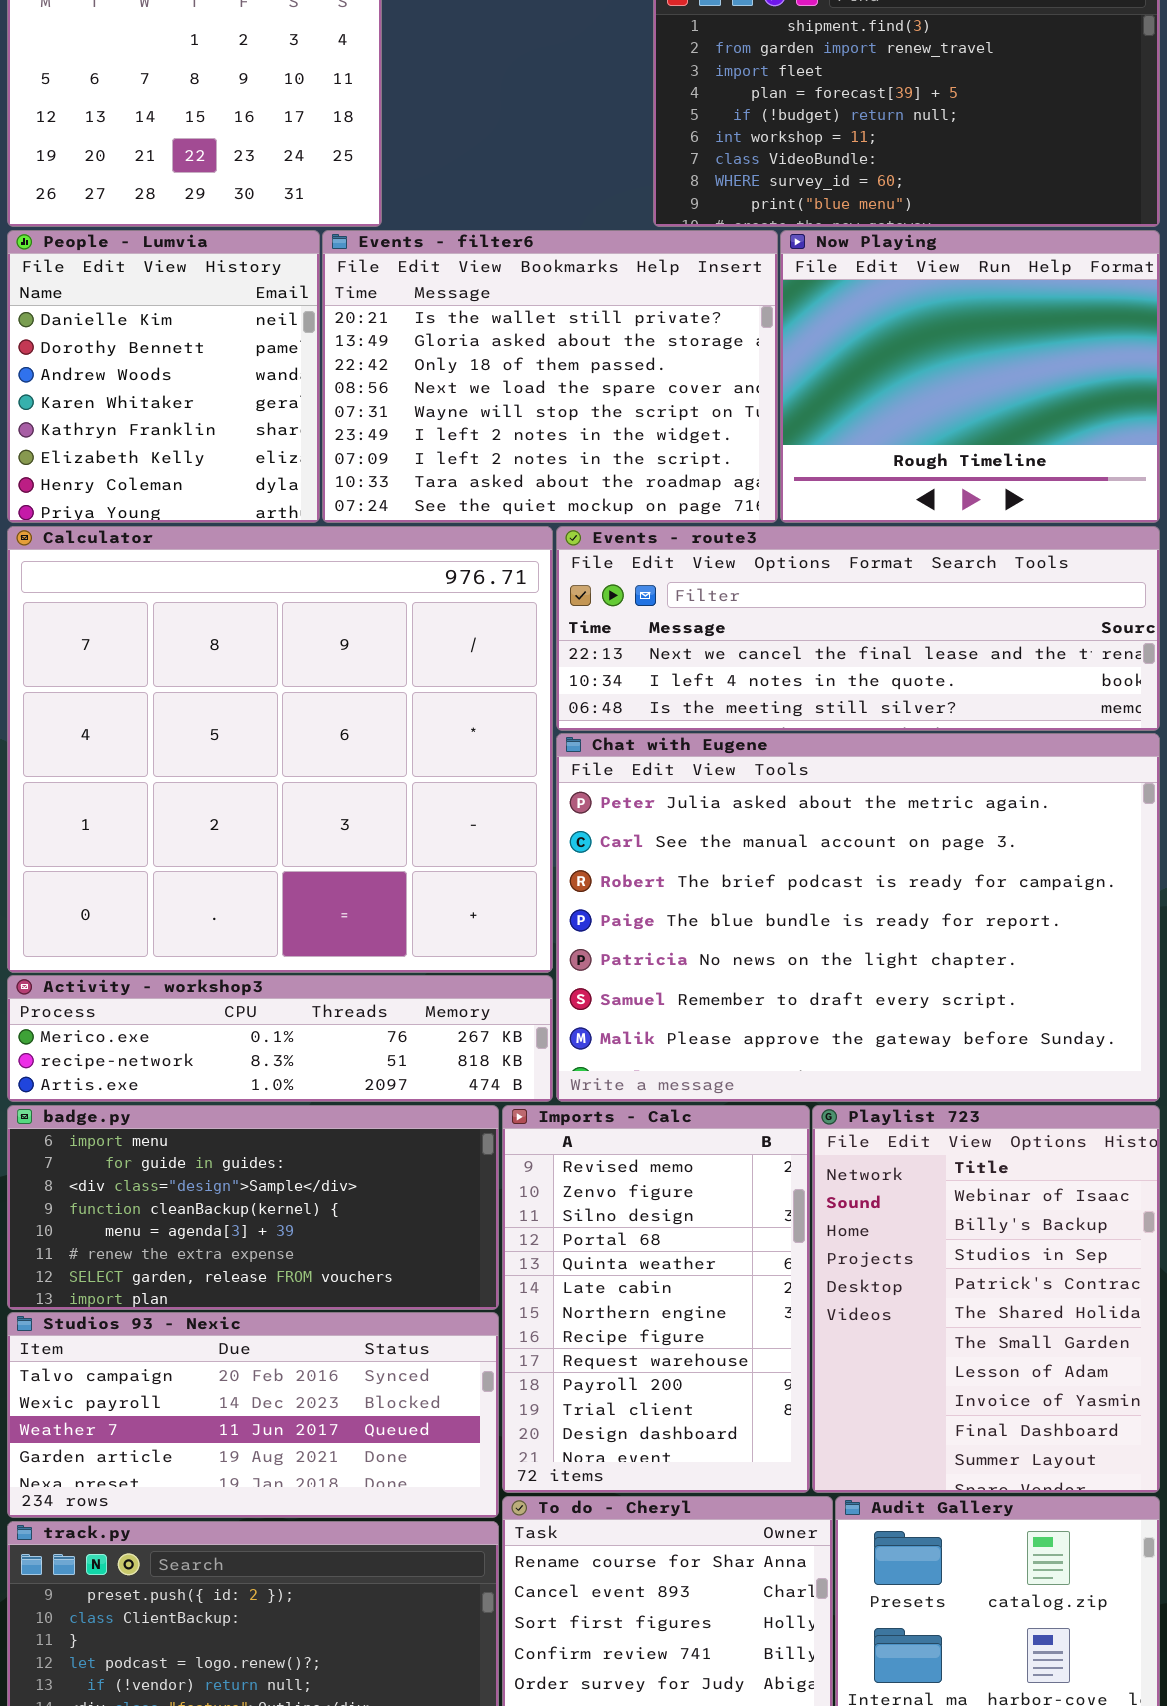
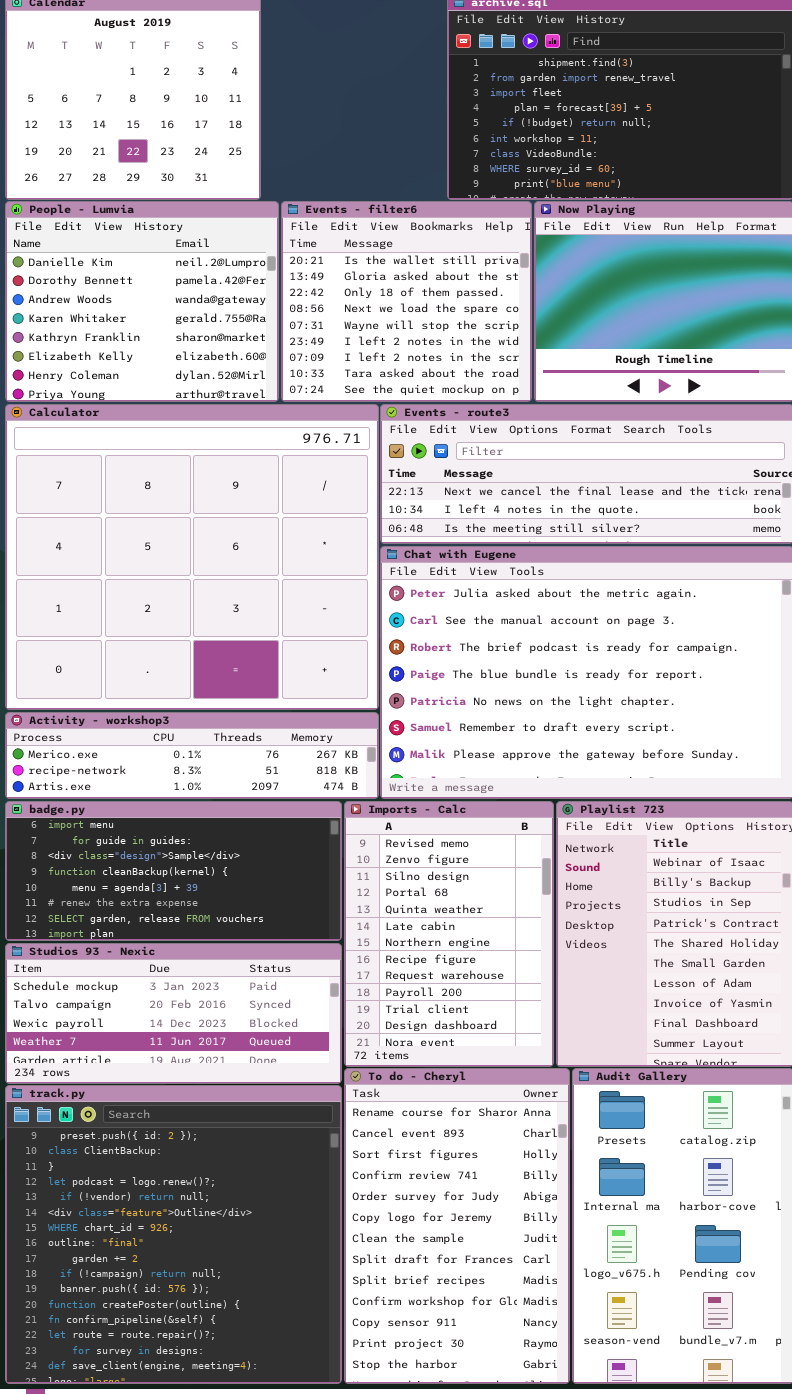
People - Lumvia: [7,230,320,523] -> [5,201,279,402], resized
Events - filter6: [322,230,778,523] -> [281,201,532,402], resized
Studios 93 - Nexic: [7,1312,499,1518] -> [5,943,342,1084], scrolled up 1 row

